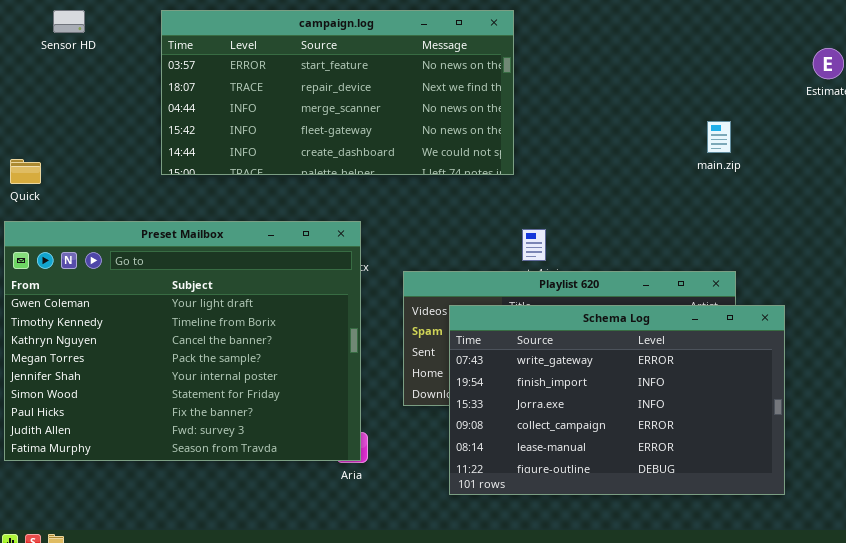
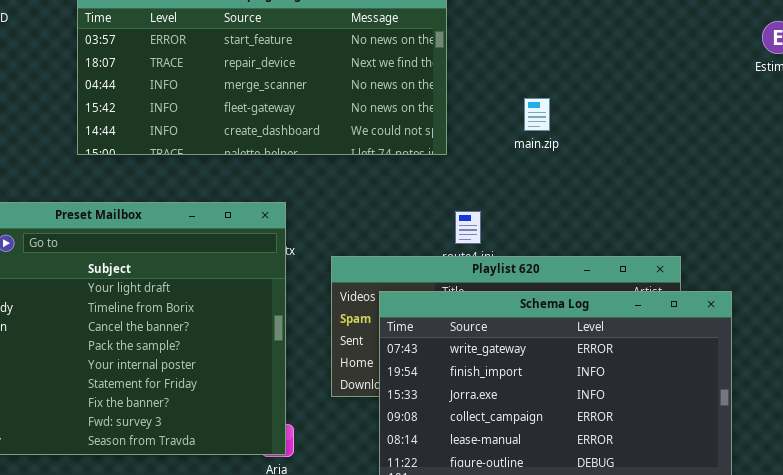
main.zip: [707,121,731,153] -> [524,98,550,131], moved

